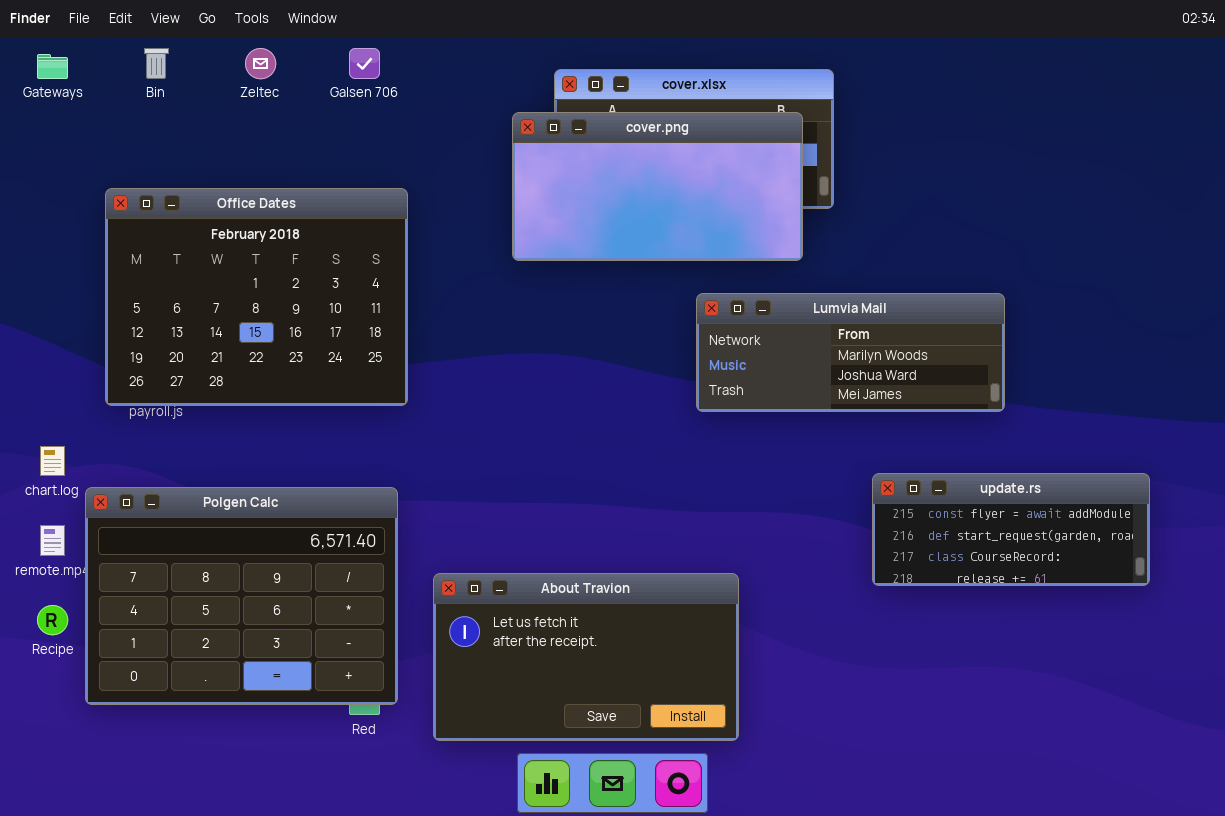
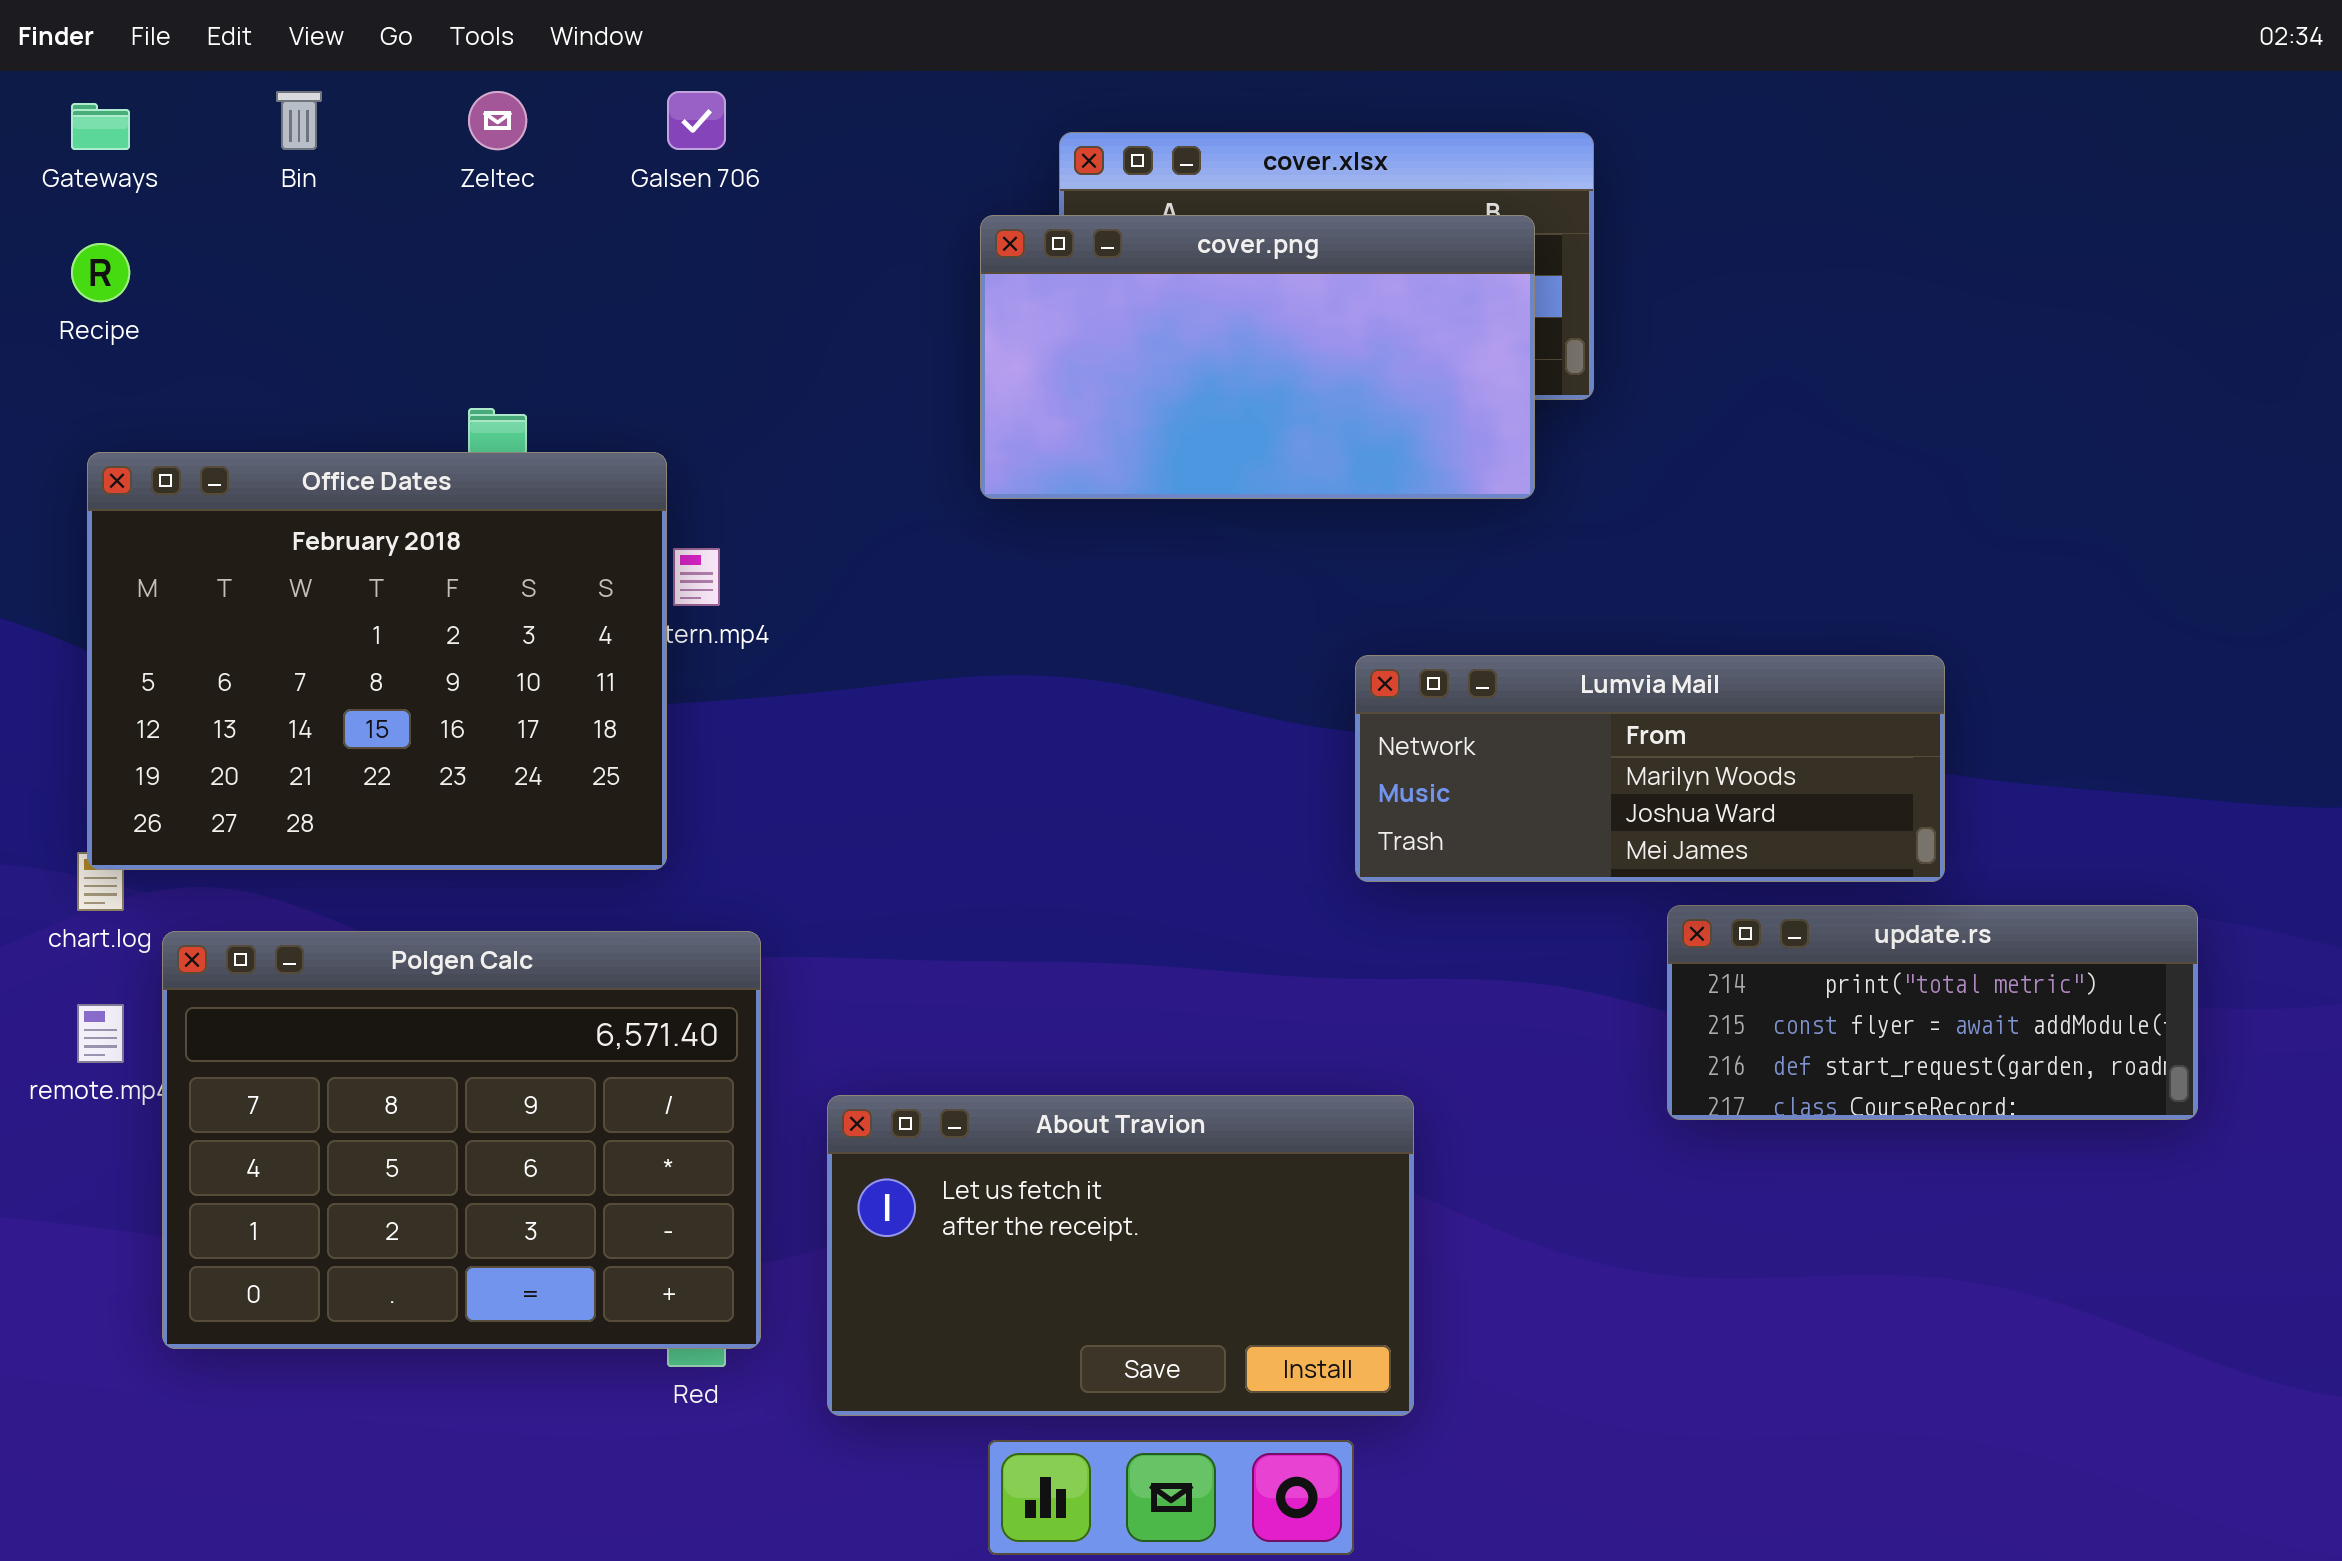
Office Dates: [105,188,408,406] -> [87,452,667,870], moved
Lumvia Mail: [696,293,1005,412] -> [1355,655,1945,882], moved
update.rs: [872,473,1150,586] -> [1667,905,2198,1120], scrolled up 1 row
Recipe: [37,605,68,635] -> [71,243,130,302], moved

